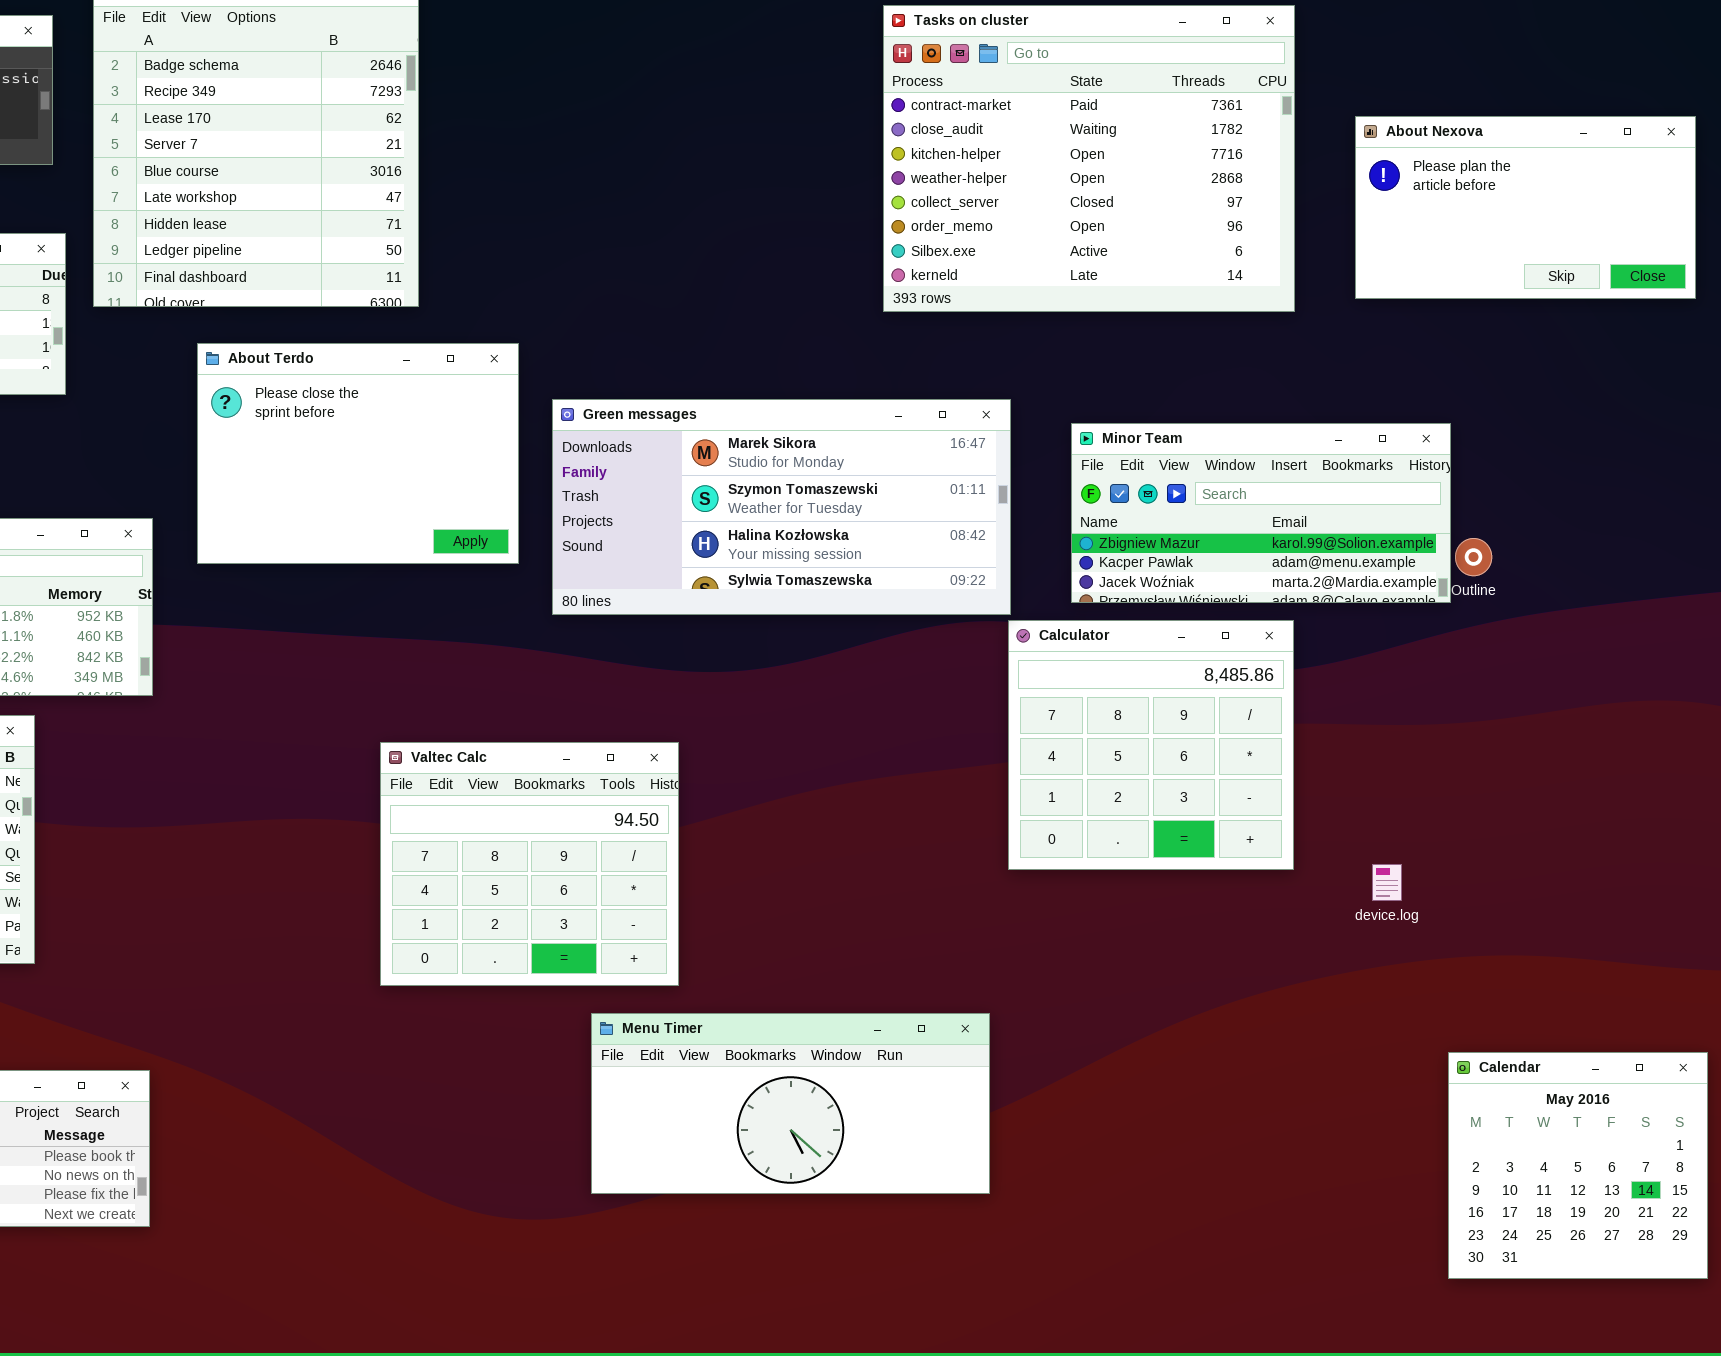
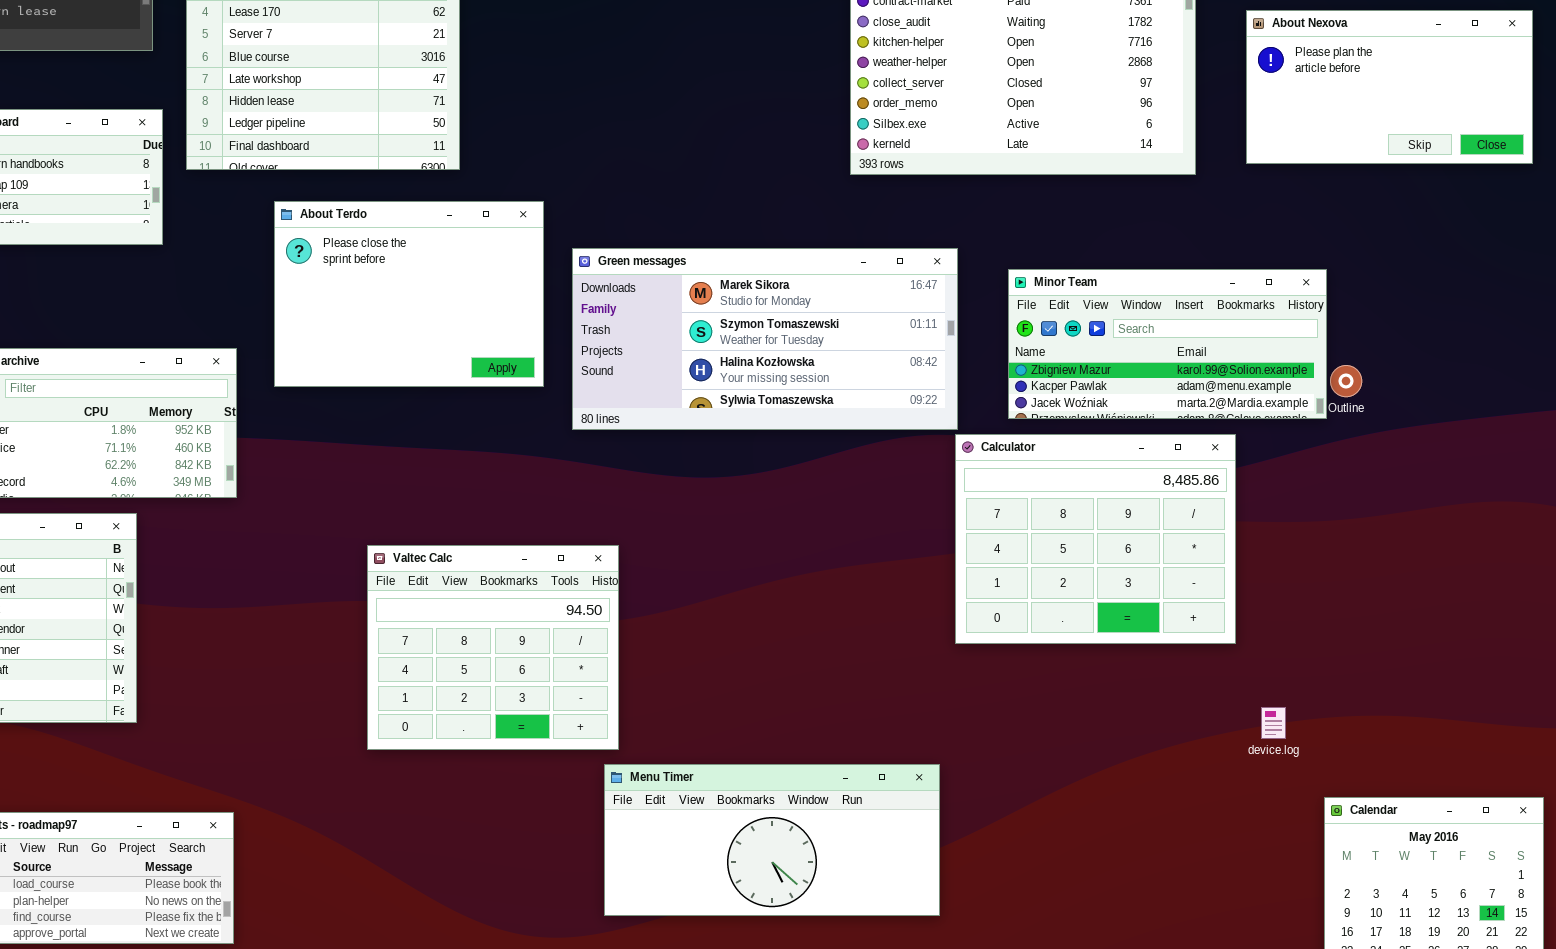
Calculator: [1008,620,1294,870] -> [955,434,1236,644], resized
Valtec Calc: [380,742,679,986] -> [367,545,619,750], moved
device.log: [1372,864,1402,901] -> [1261,707,1286,739], moved

